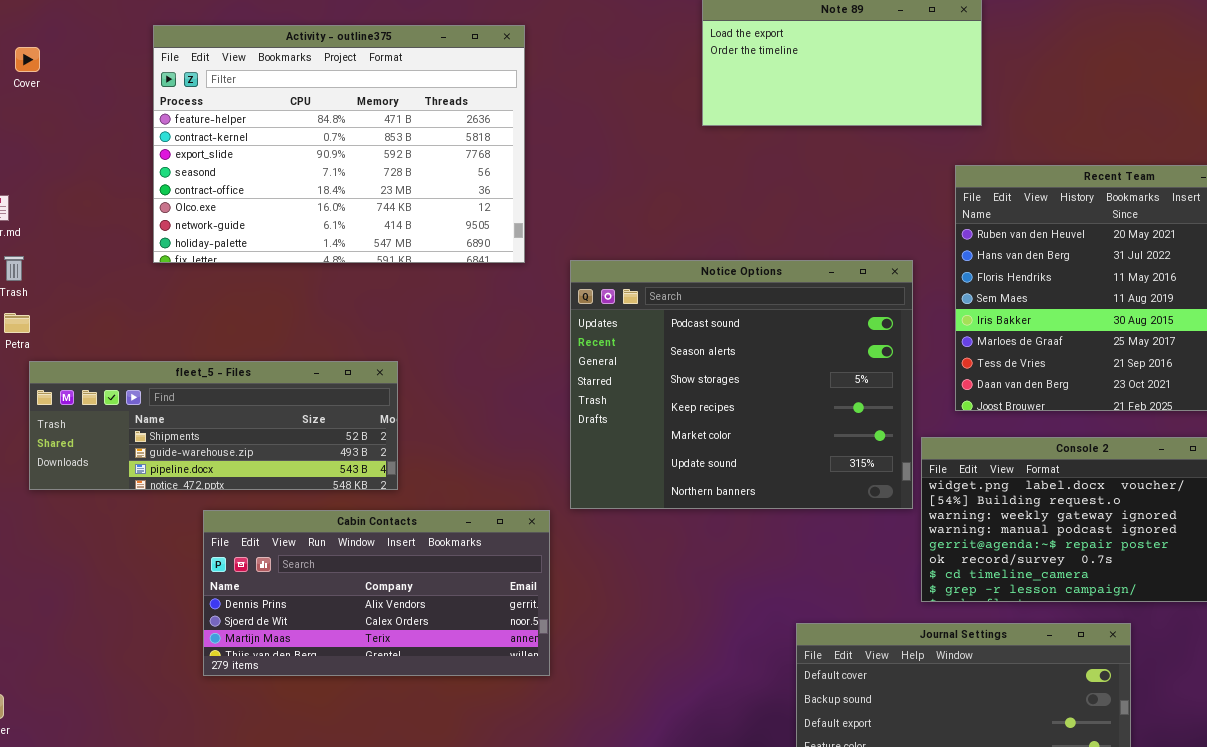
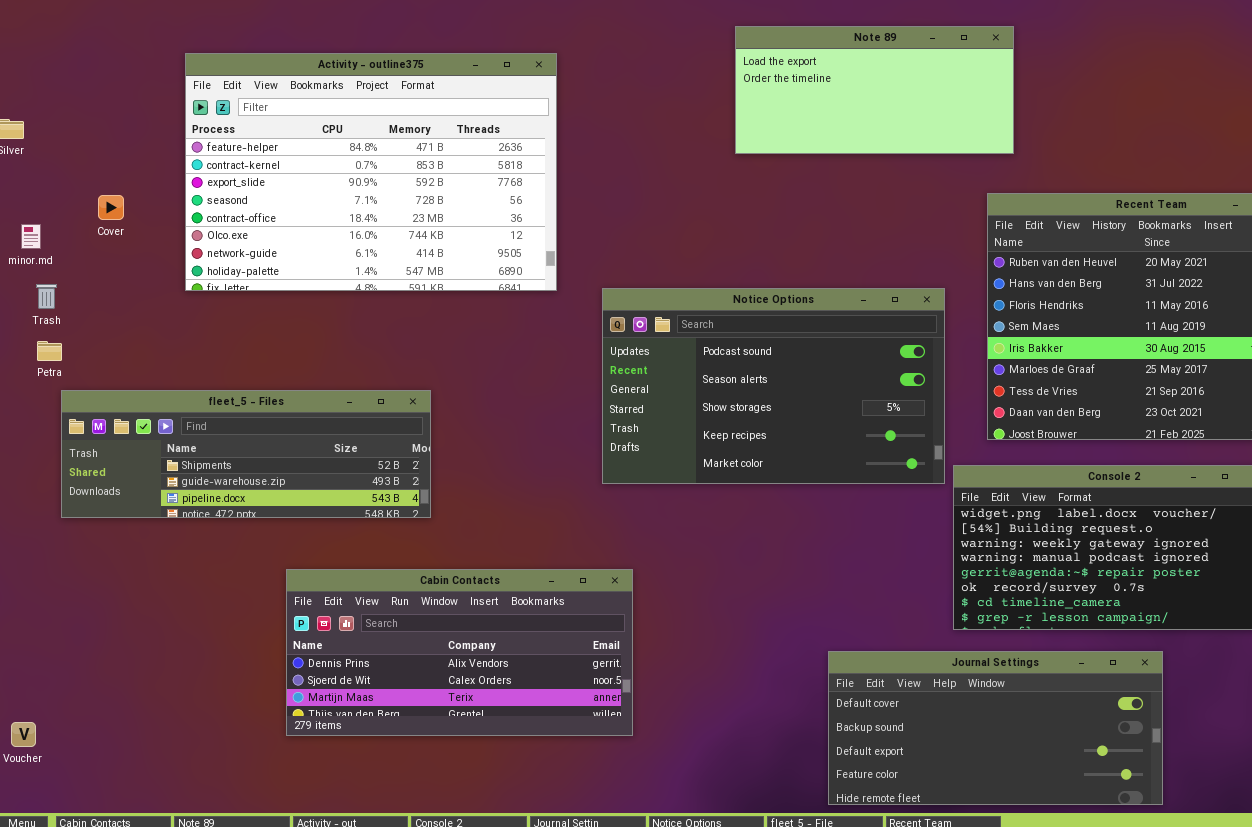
Cover: [15,47,40,72] -> [98,195,124,220], moved
Notice Options: [570,260,913,509] -> [602,288,945,484], resized
Cabin Contacts: [203,510,550,676] -> [286,569,633,736], moved

